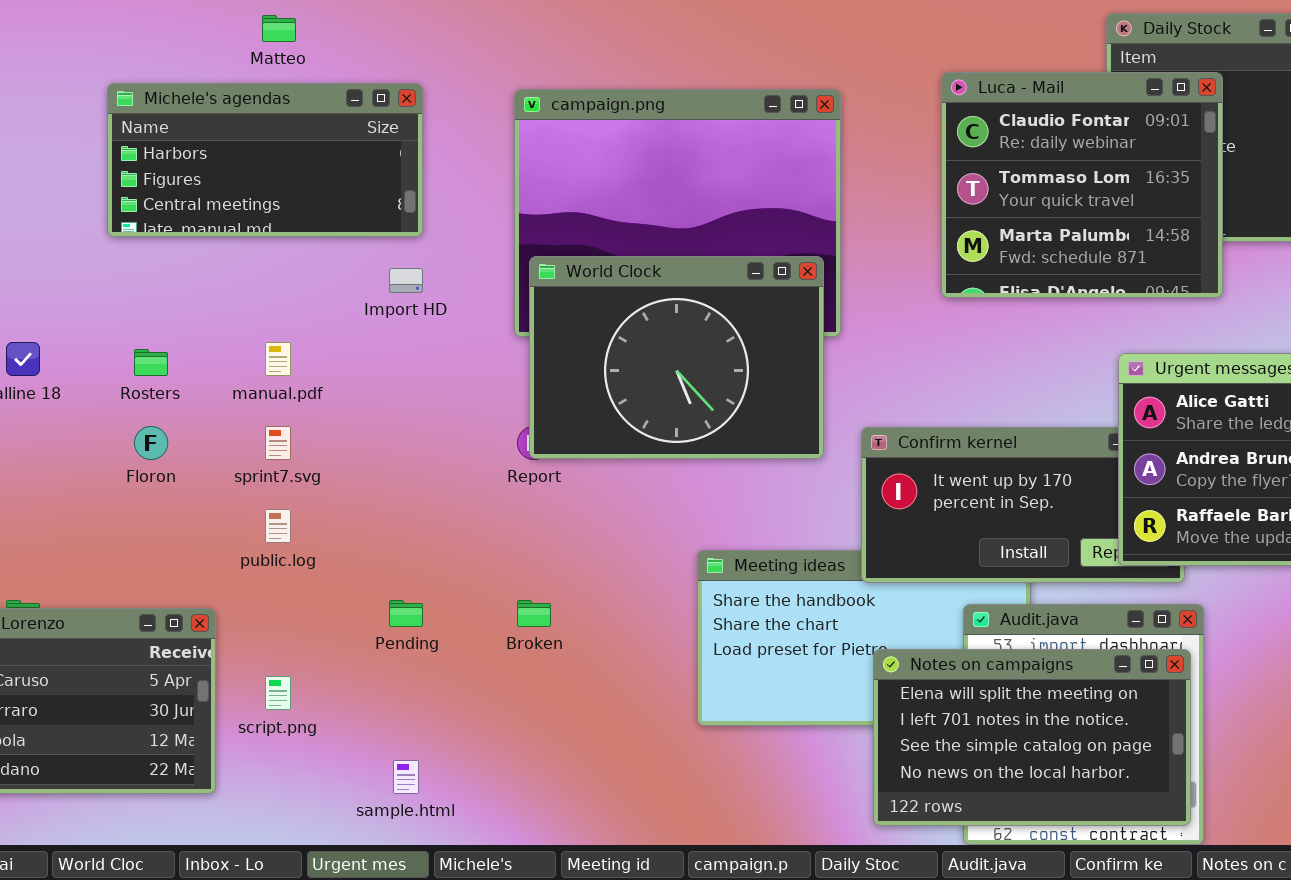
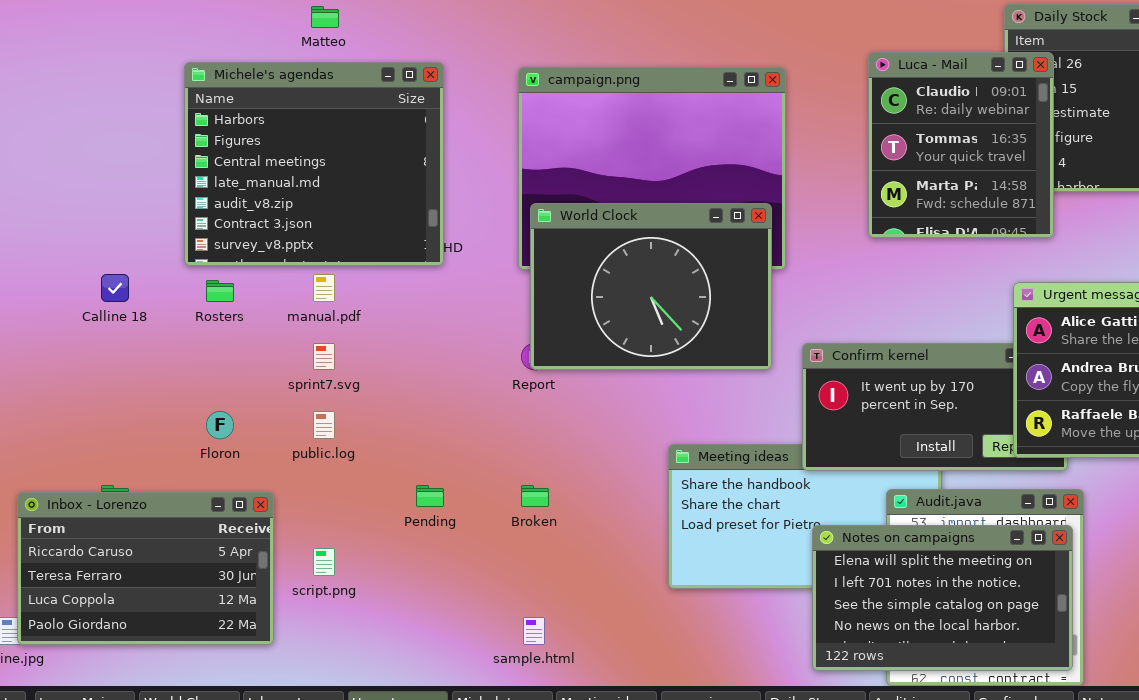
Luca - Mail: [941,72,1223,298] -> [868,52,1054,238], resized
Michele's agendas: [107,83,423,237] -> [184,62,444,266], resized
Floron: [134,426,168,460] -> [206,411,234,439], moved
sample.html: [393,760,419,794] -> [523,617,545,645], moved

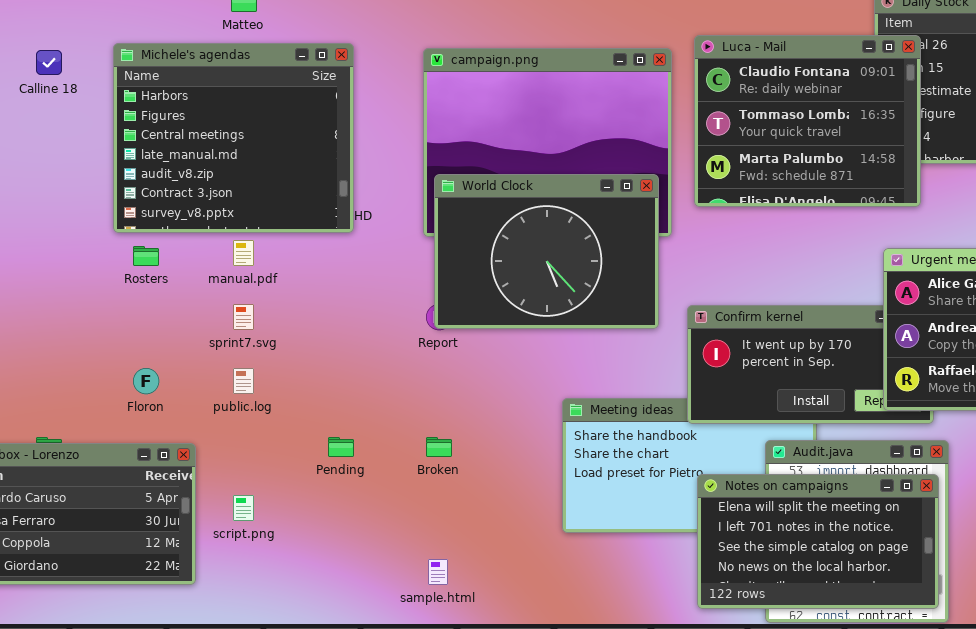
Luca - Mail: [868,52,1054,238] -> [694,35,921,207], resized
Calline 18: [101,274,129,302] -> [36,50,62,75], moved

